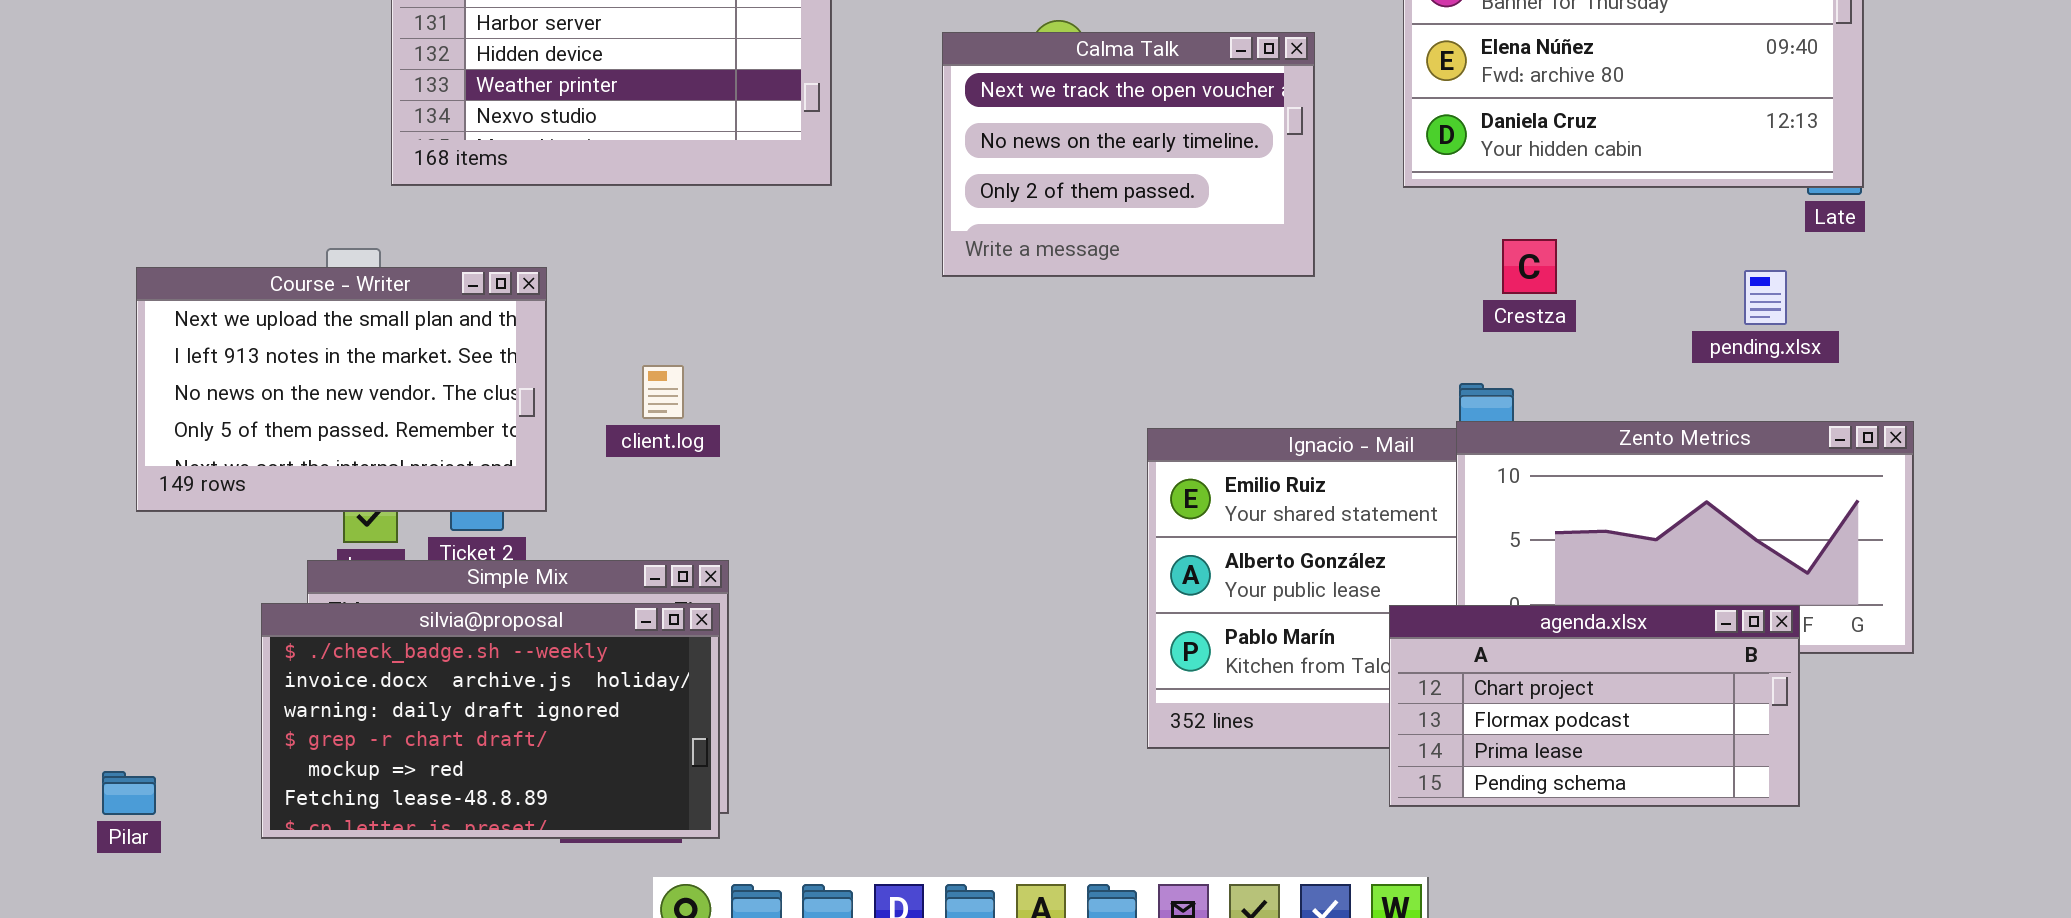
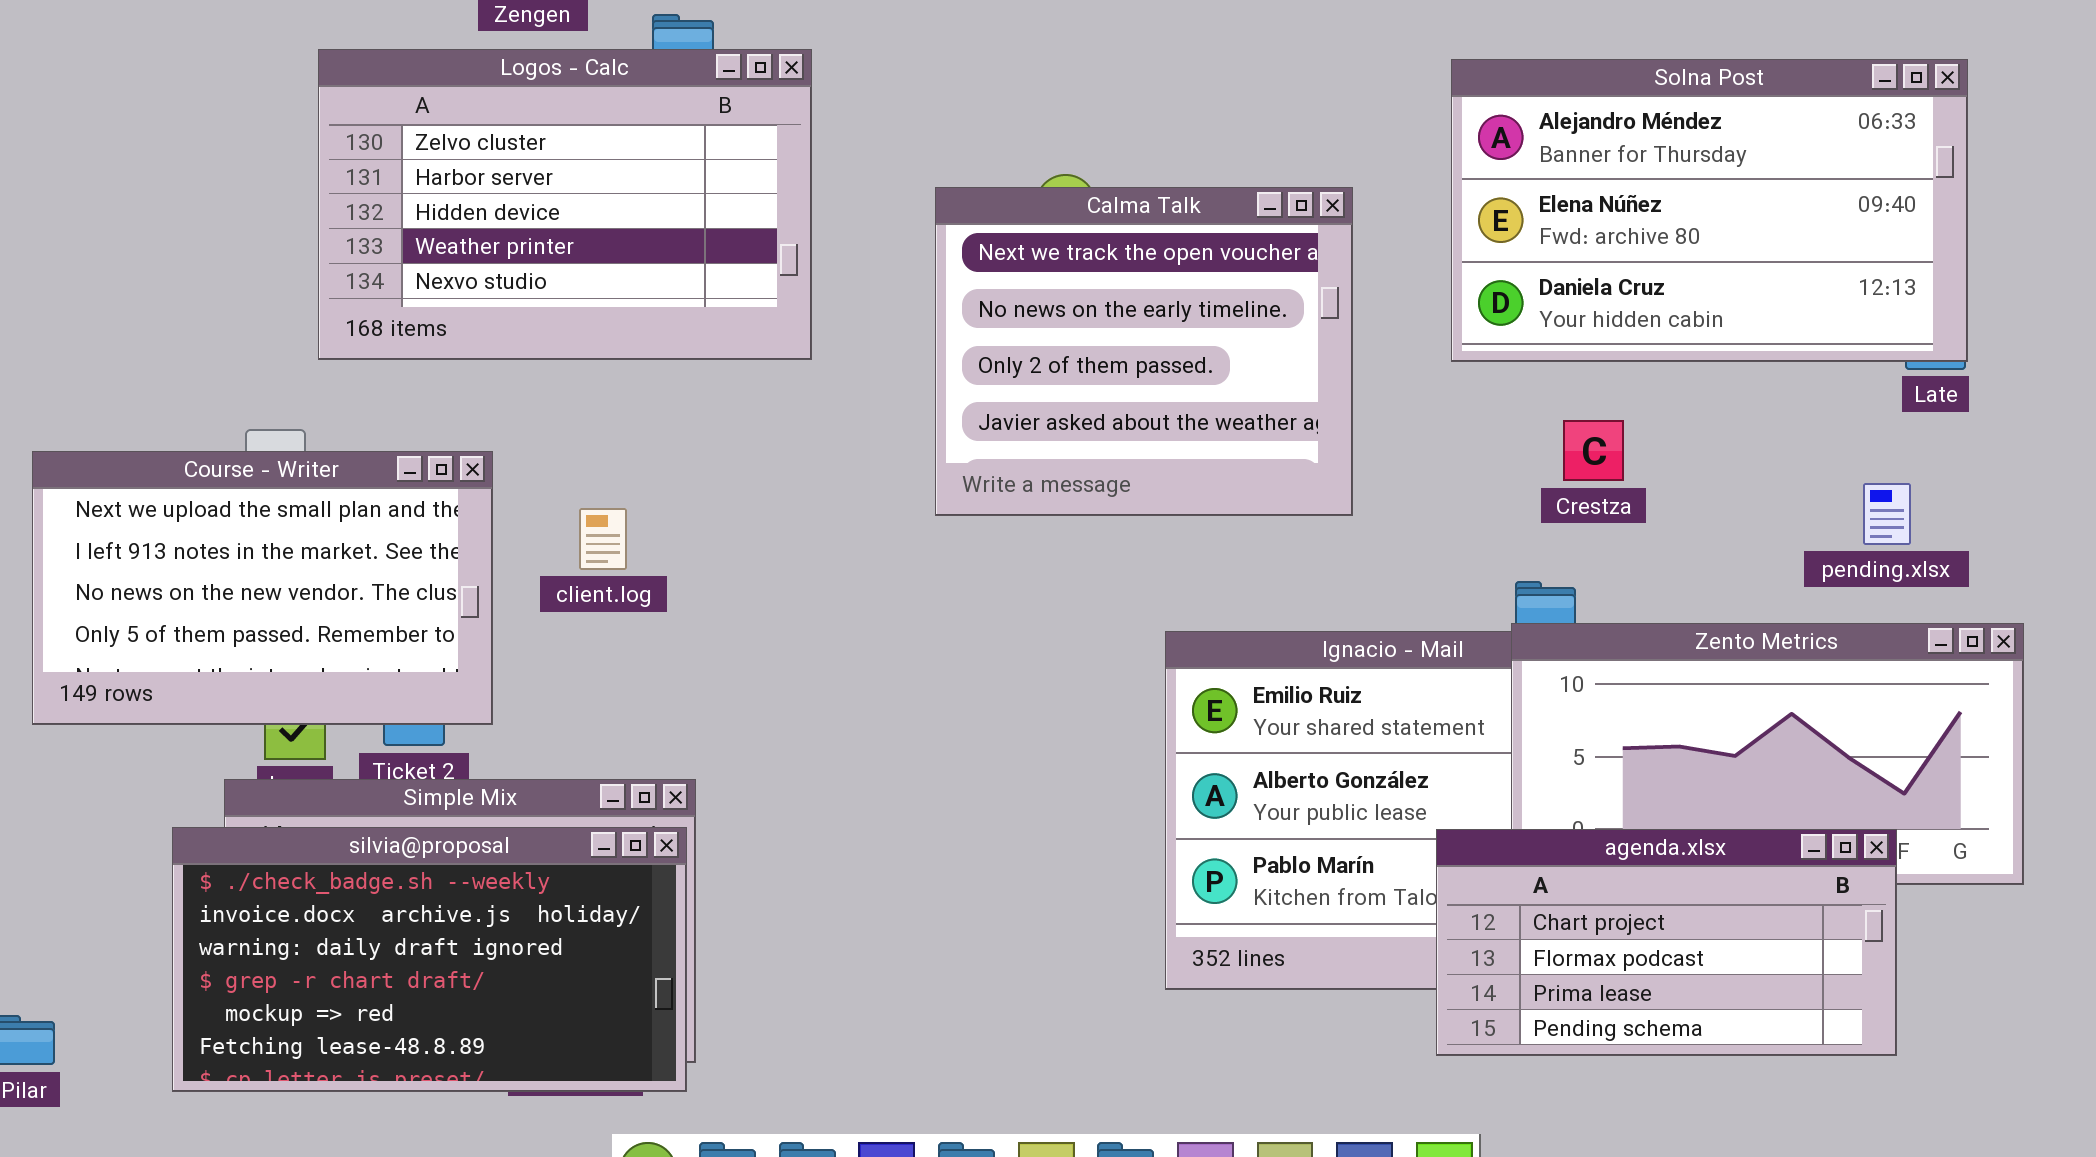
Calma Talk: [942,32,1315,277] -> [935,187,1353,516], resized
pending.xlsx: [1744,270,1787,325] -> [1863,483,1911,545], moved
client.log: [642,365,684,419] -> [579,508,627,570], moved

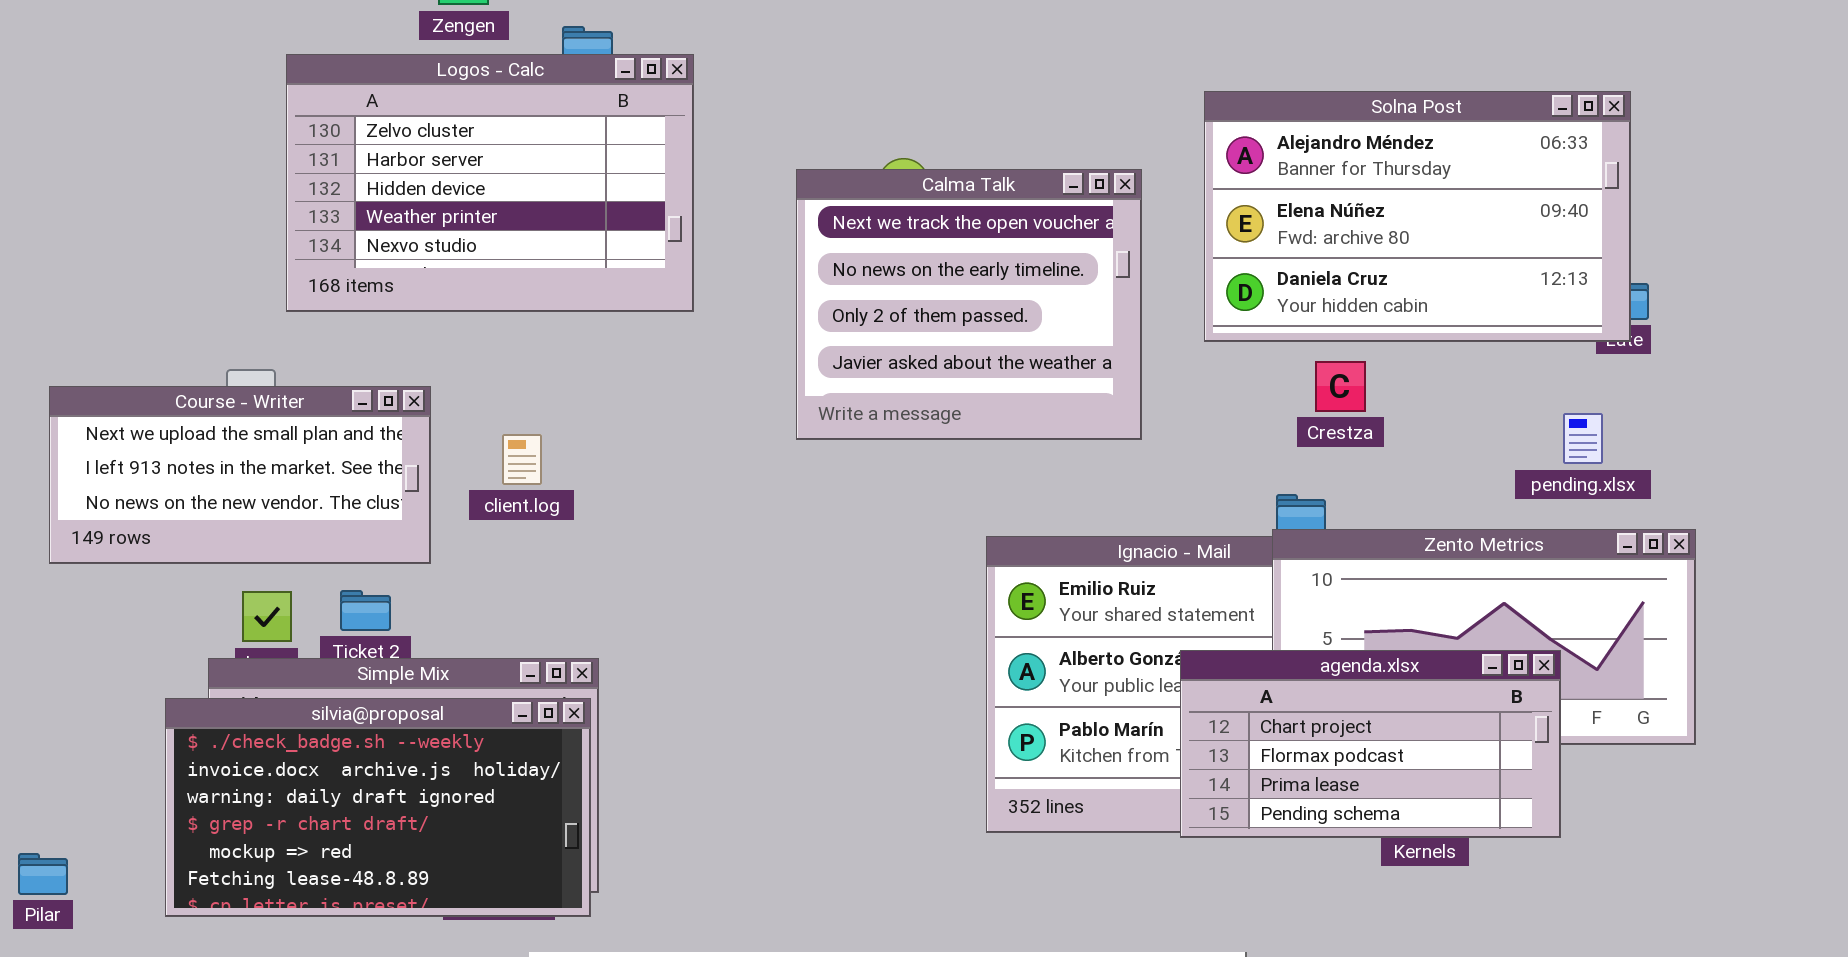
Solna Post: [1451,59,1968,362] -> [1204,91,1631,342], moved
Course - Writer: [32,451,493,725] -> [49,386,431,564], resized
agenda.xlsx: [1436,829,1897,1056] -> [1180,650,1561,838], moved

